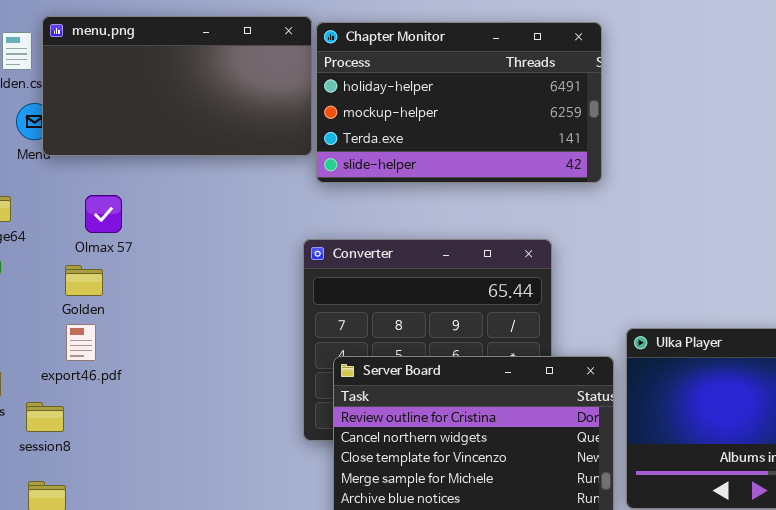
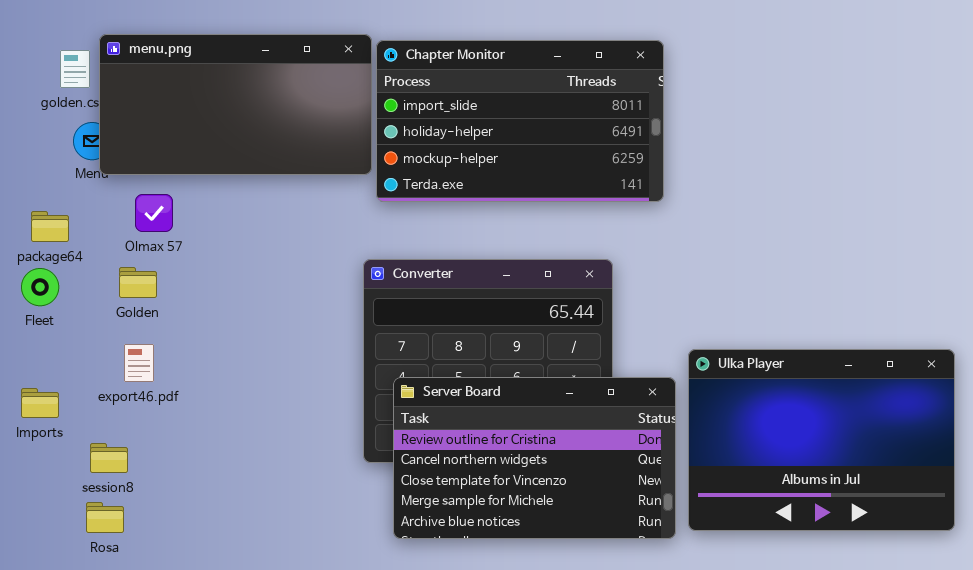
Chapter Monitor: [316,22,602,183] -> [376,40,664,202], scrolled up 1 row
Olmax 57: [85,195,122,233] -> [135,194,173,232], moved
Golden: [65,265,103,296] -> [119,267,157,298], moved
session8: [26,402,64,432] -> [90,443,128,473], moved

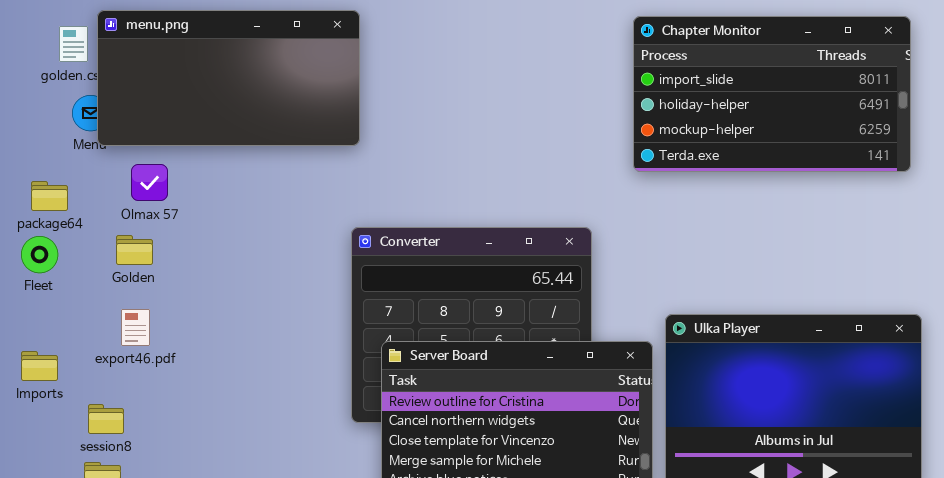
Chapter Monitor: [376,40,664,202] -> [633,16,911,172], moved

